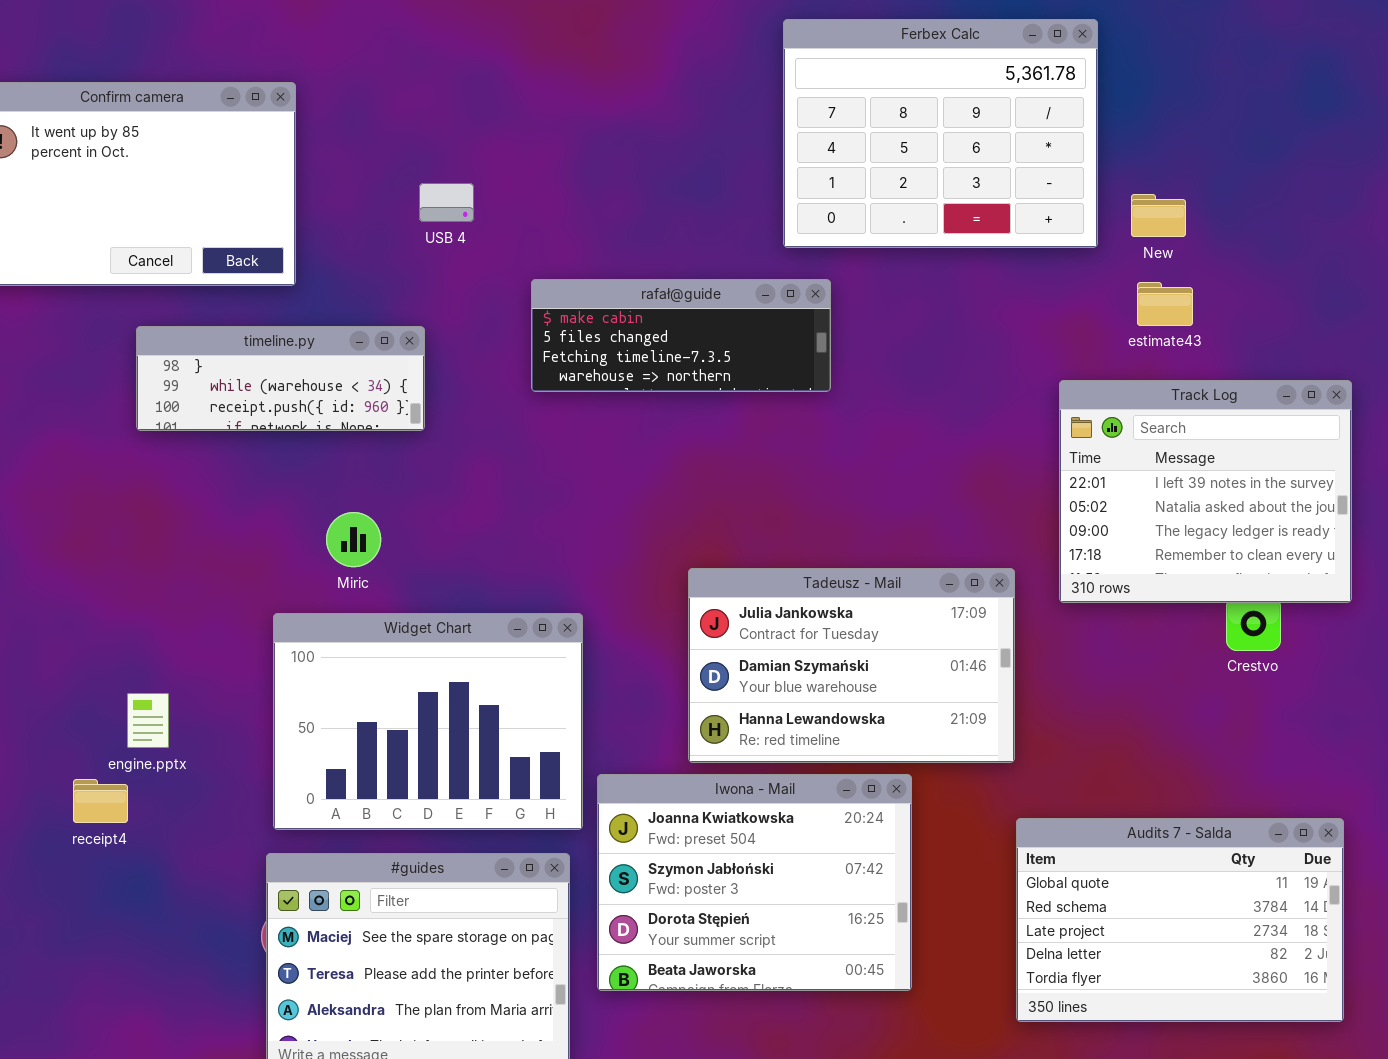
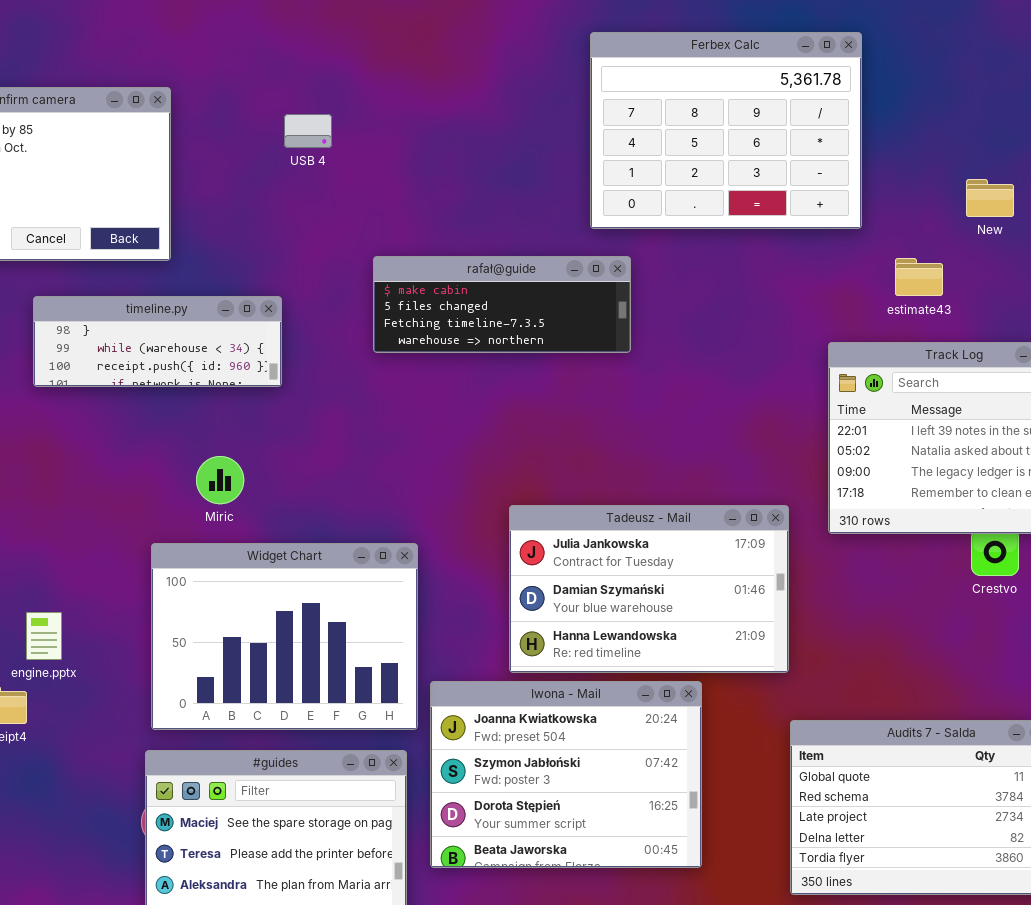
USB 4: [419,183,474,222] -> [284,114,332,148], moved
New: [1131,194,1186,237] -> [966,179,1014,217], moved

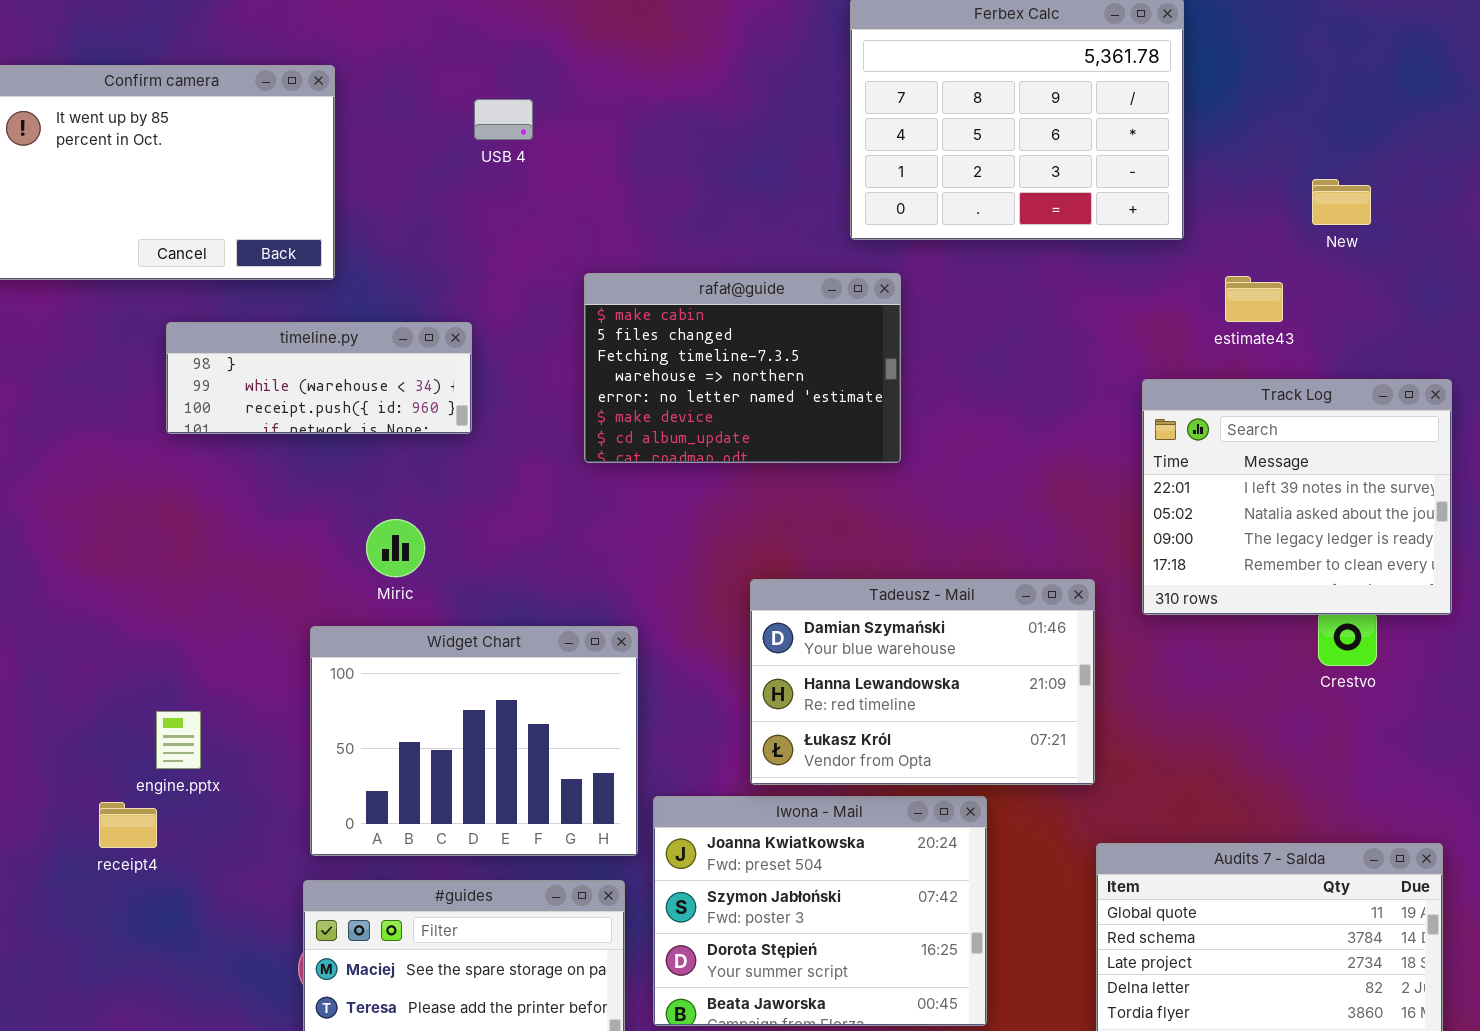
rafał@guide: [373,256,631,353] -> [584,273,901,463], resized
Tadeusz - Mail: [509,505,789,673] -> [750,579,1095,785], scrolled down 1 row

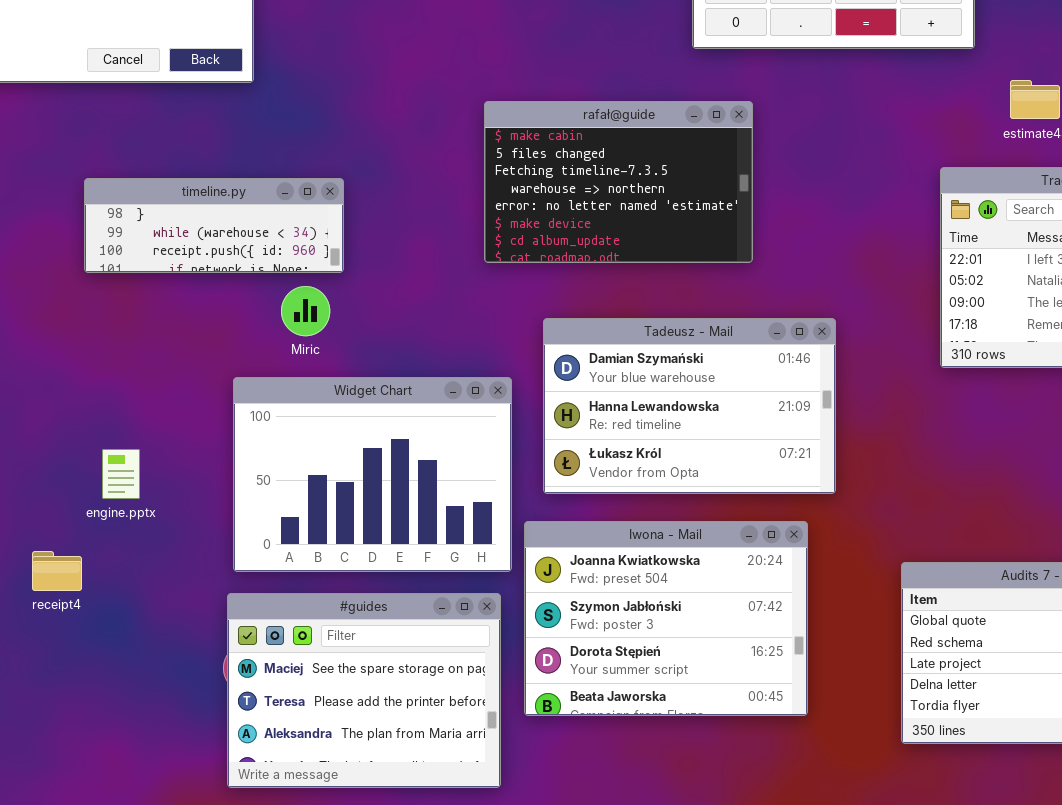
rafał@guide: [584,273,901,463] -> [484,101,753,263], moved
timeline.py: [166,322,472,434] -> [84,178,344,273], moved
Tadeusz - Mail: [750,579,1095,785] -> [543,318,836,494], moved
receipt4: [99,802,157,848] -> [32,551,82,591], moved

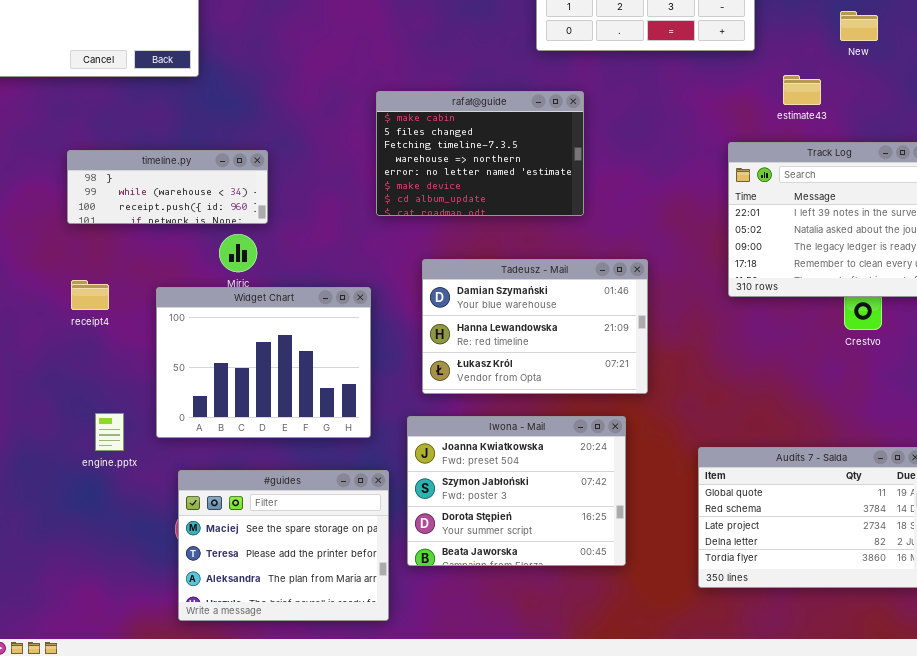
Widget Chart: [233,377,512,572] -> [156,287,371,438], moved
engine.pptx: [102,449,140,499] -> [95,413,124,451], moved
receipt4: [32,551,82,591] -> [71,280,109,310], moved

